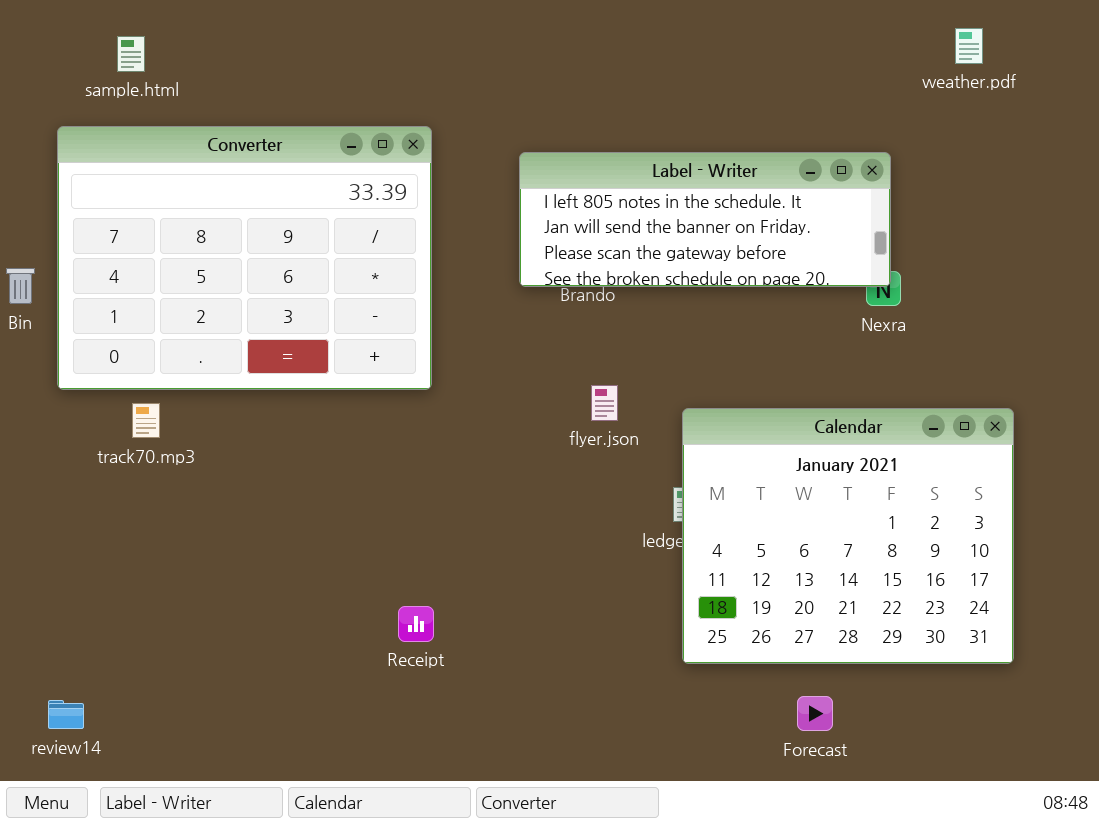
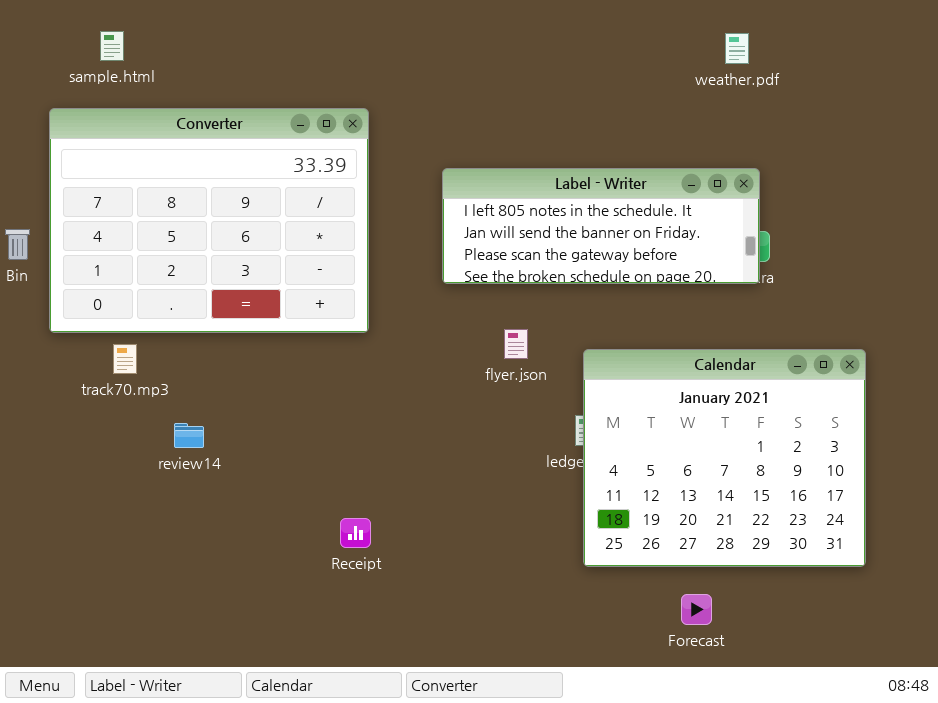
weather.pdf: [955,28,983,64] -> [725,33,749,64], moved
Label - Writer: [519,152,891,287] -> [442,168,760,284], moved
review14: [48,700,84,729] -> [174,423,204,448], moved

